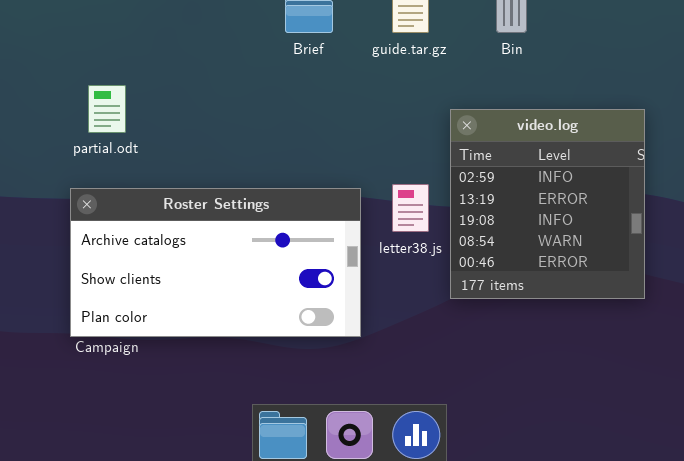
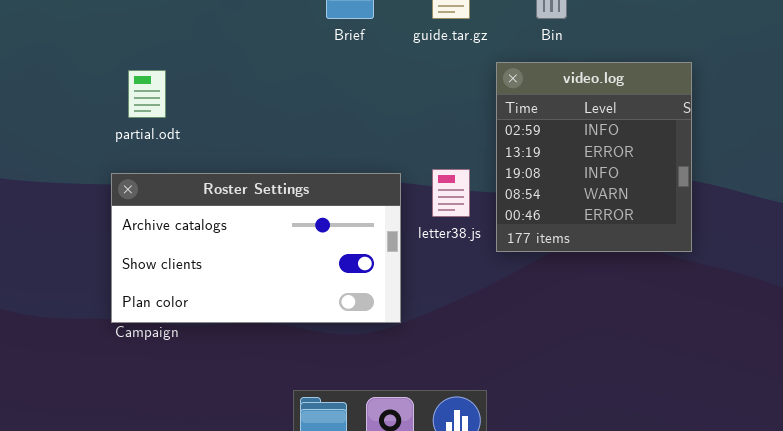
video.log: [450,109,645,299] -> [496,62,692,252], moved

